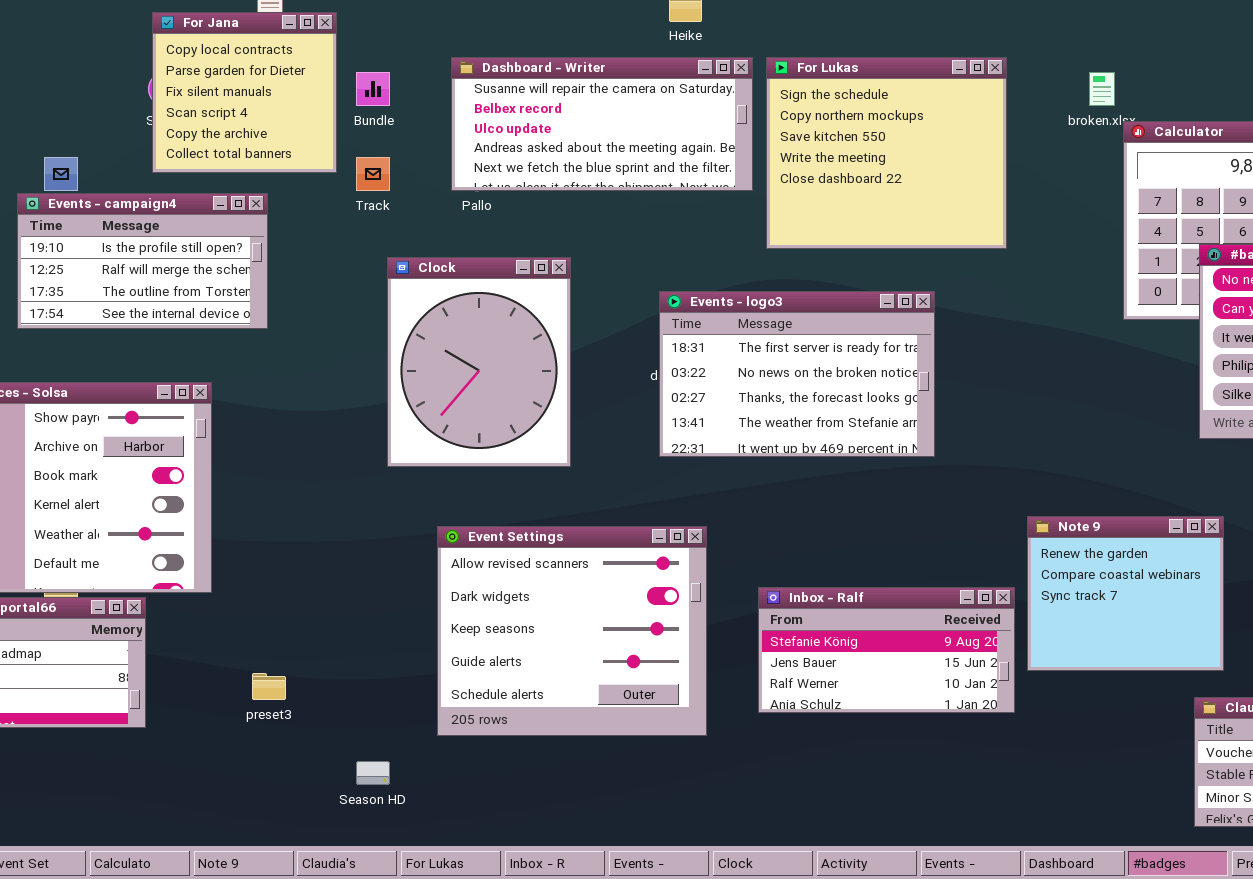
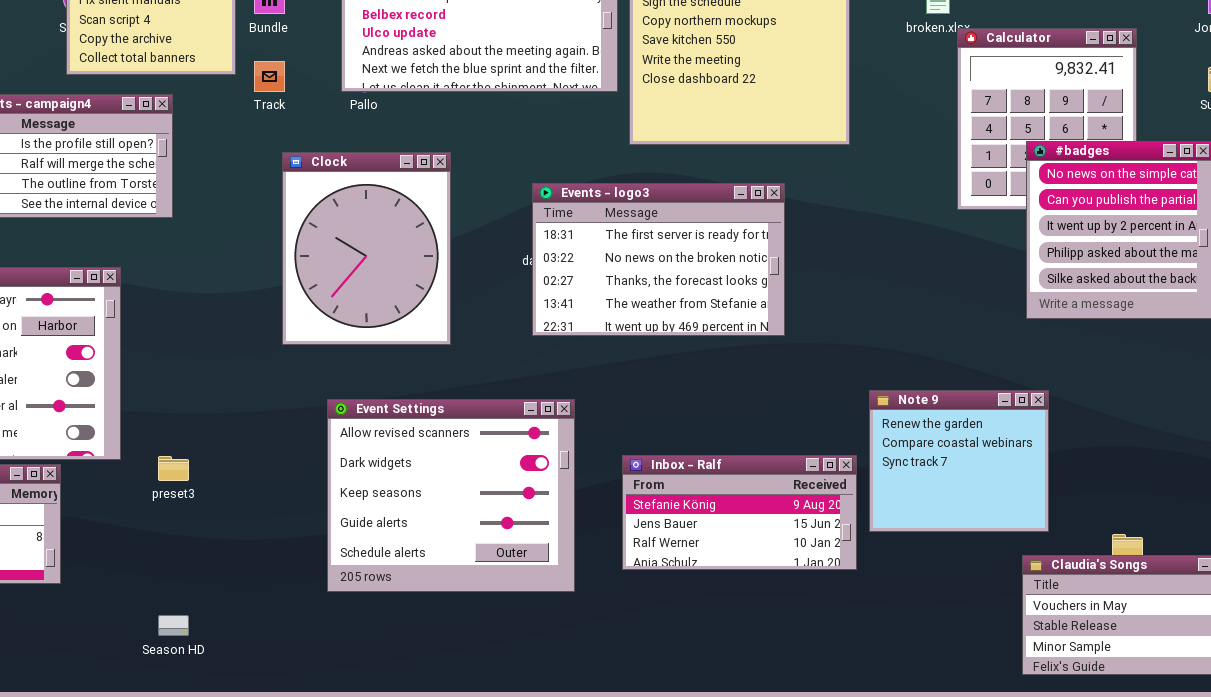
preset3: [252,673,286,700] -> [158,456,189,481], moved
Season HD: [356,761,390,785] -> [158,615,189,636], moved

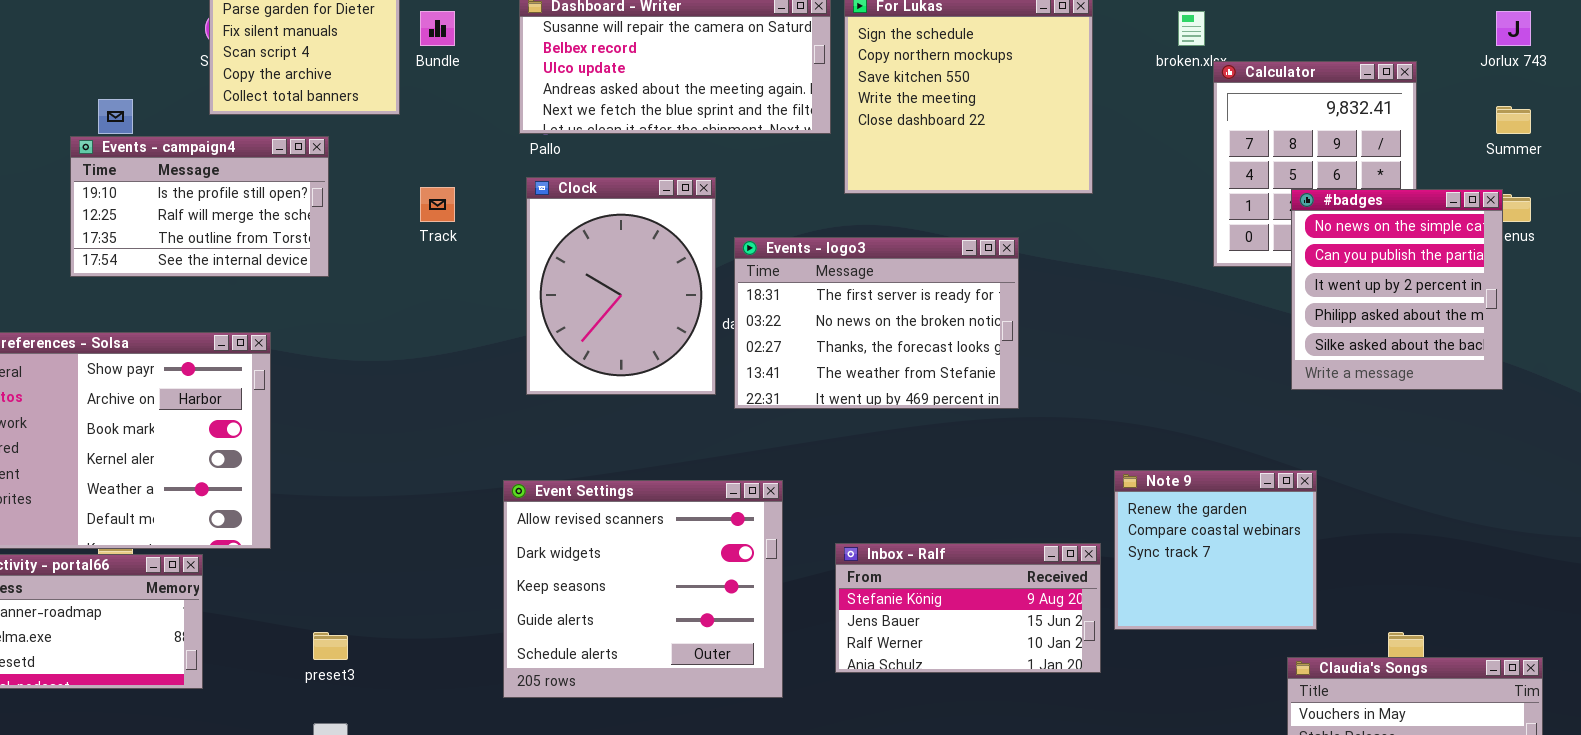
Track: [254,61,285,92] -> [420,187,455,222], moved
Clock: [282,152,451,345] -> [526,177,716,395], moved
preset3: [158,456,189,481] -> [313,632,348,660], moved

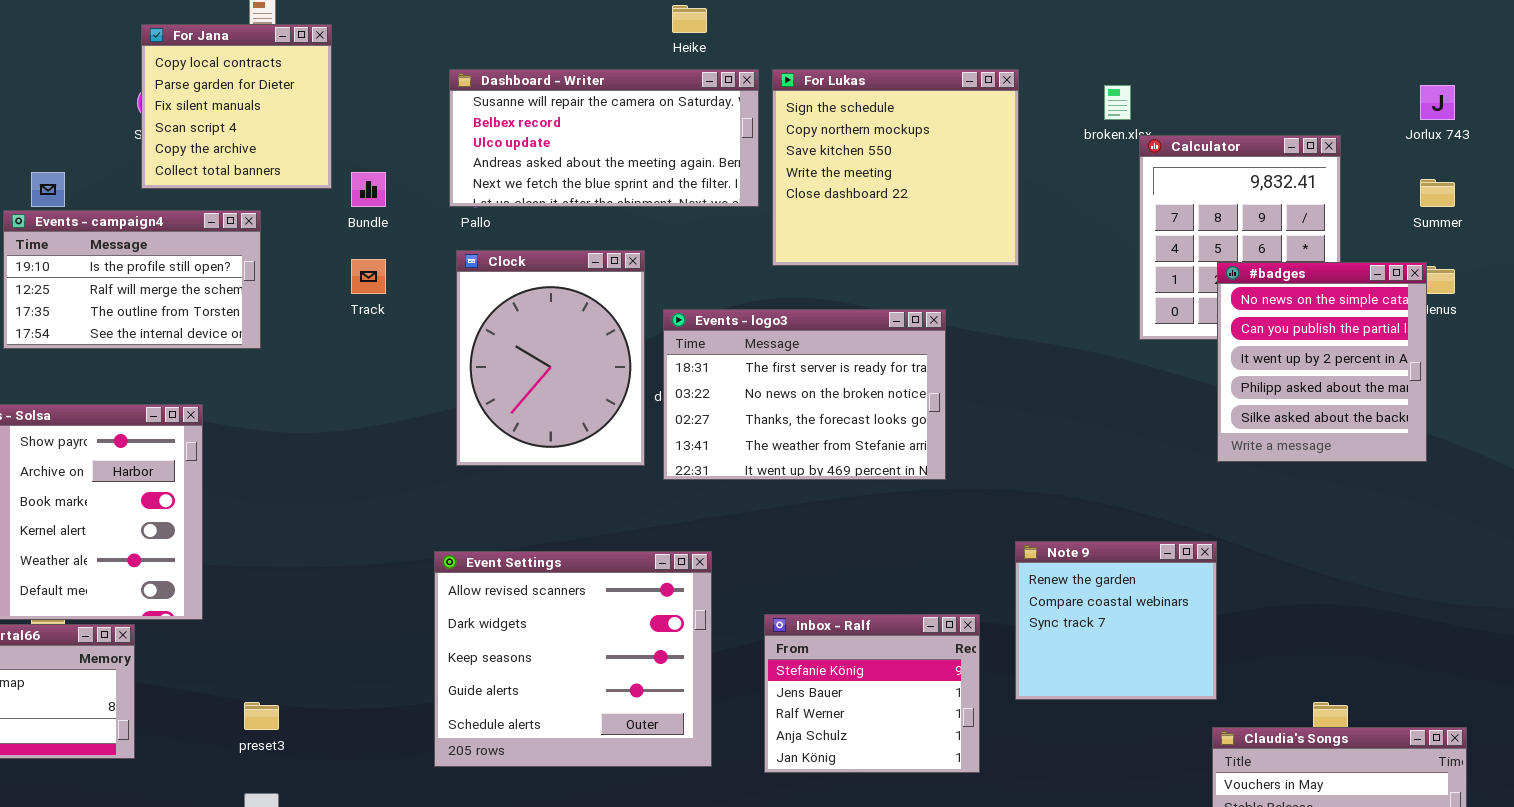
Bundle: [420,11,455,46] -> [351,172,386,207], moved
Note 9: [1114,470,1317,630] -> [1015,541,1217,700], moved
Inbox - Ralf: [835,543,1101,673] -> [764,614,980,773], resized

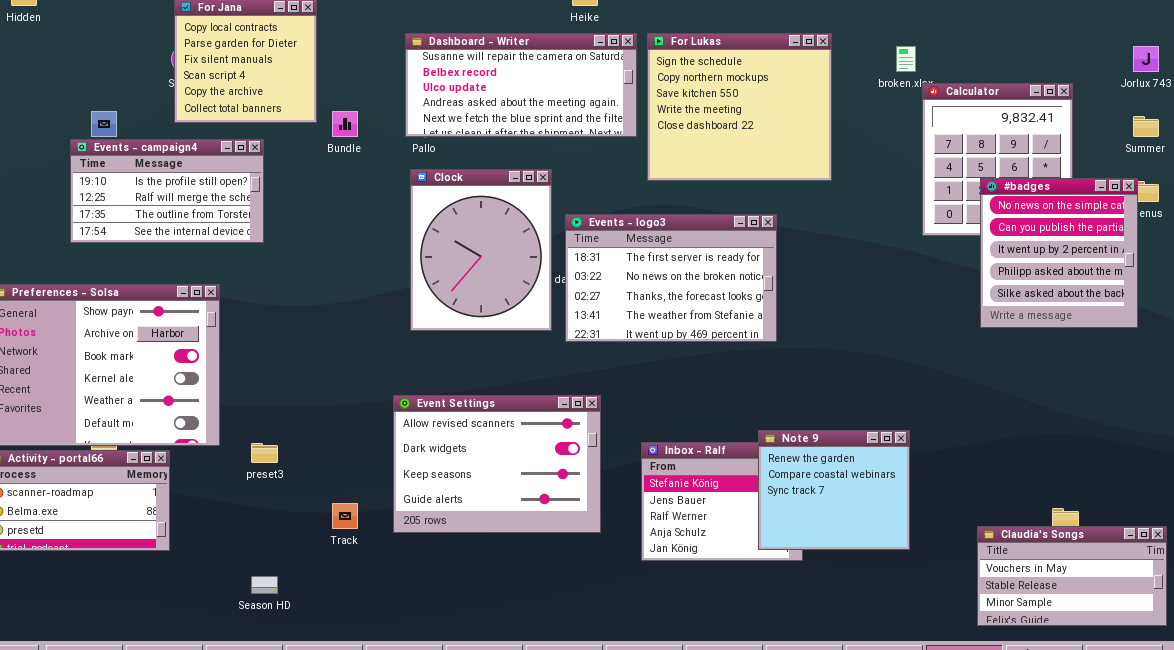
Track: [351,259,386,294] -> [332,503,358,529], moved
Note 9: [1015,541,1217,700] -> [758,430,910,550], moved
Event Settings: [434,551,712,767] -> [393,395,601,533], resized
preset3: [244,702,279,730] -> [251,443,278,463], moved

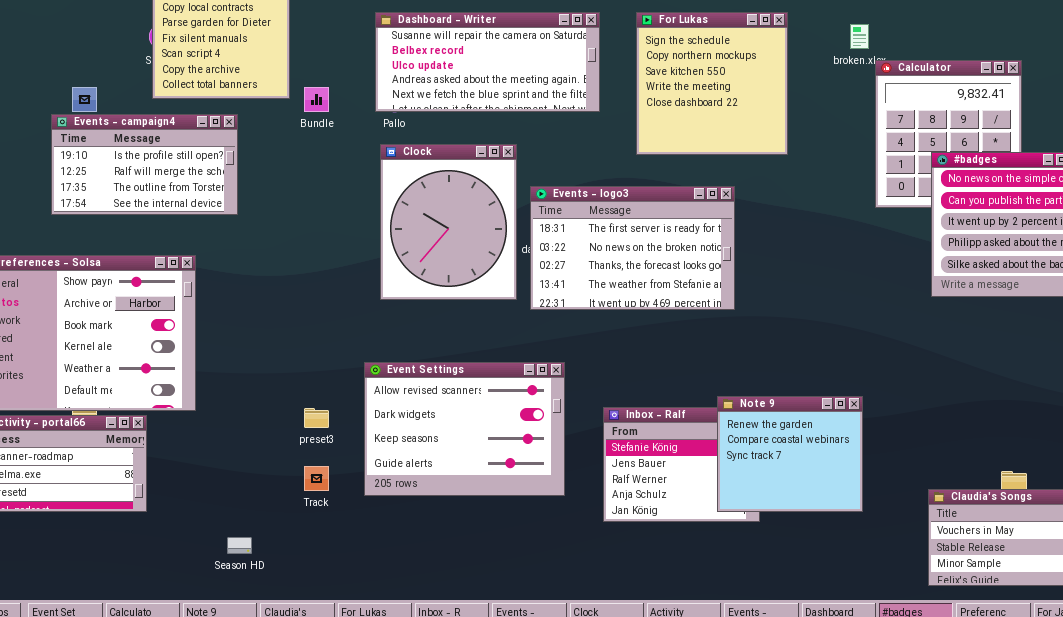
For Lukas: [647,33,832,181] -> [636,12,788,155], resized
preset3: [251,443,278,463] -> [304,408,329,428], moved

